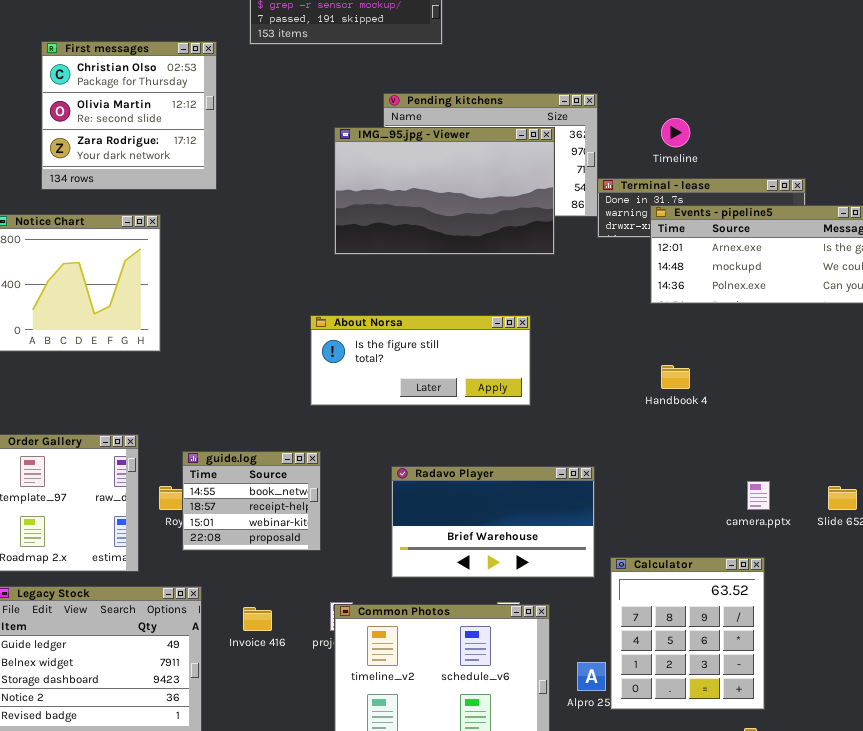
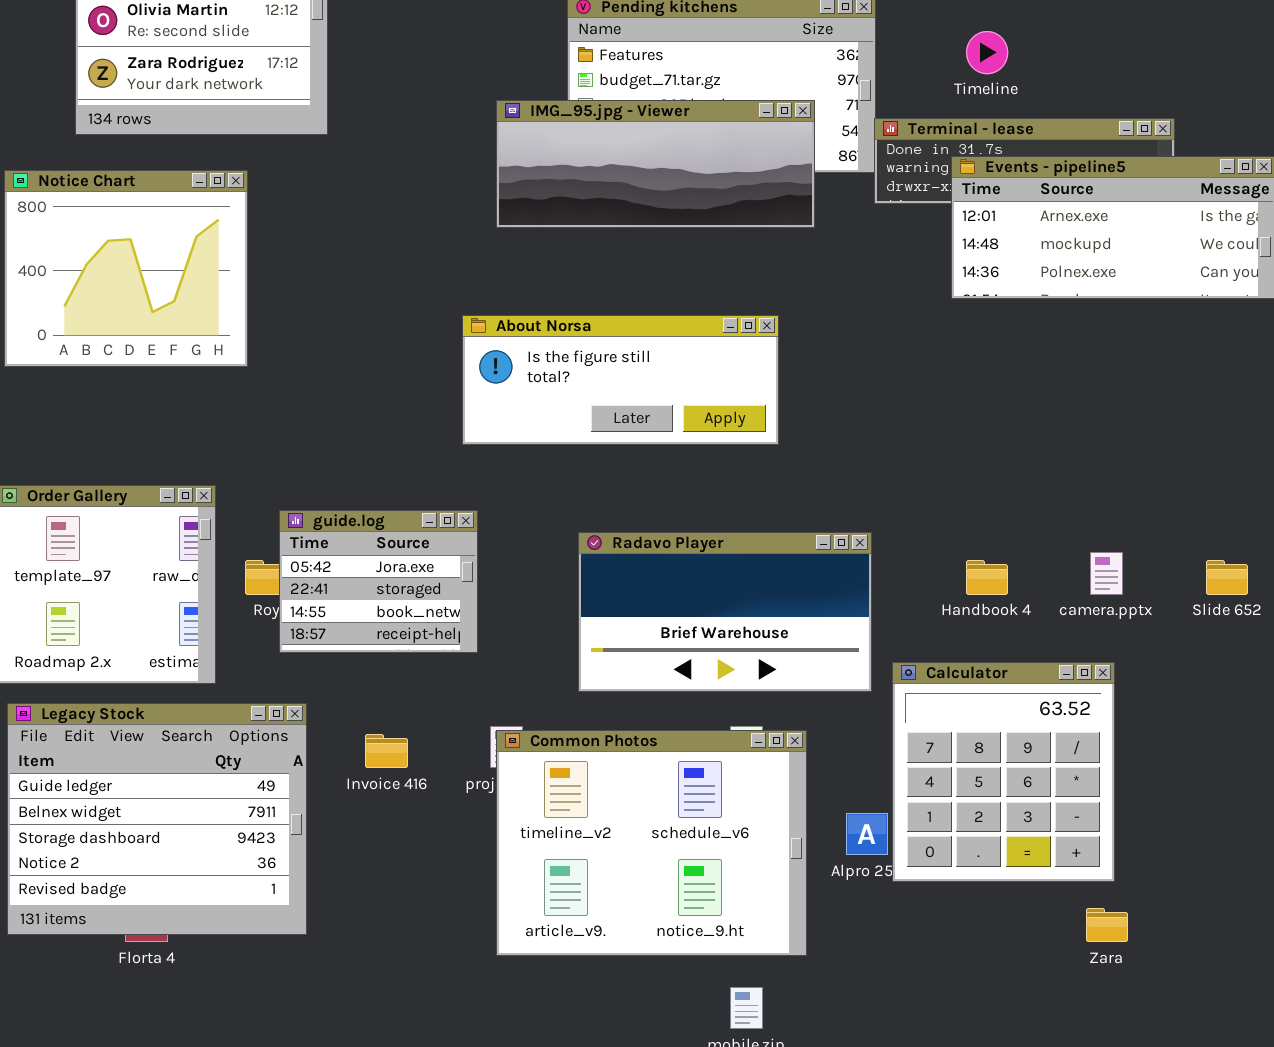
IMG_95.jpg - Viewer: [334,127,555,255] -> [496,100,815,228], resized
Handbook 4: [661,365,690,389] -> [966,560,1008,595], moved
guide.log: [182,451,321,551] -> [279,510,478,653], scrolled up 2 rows

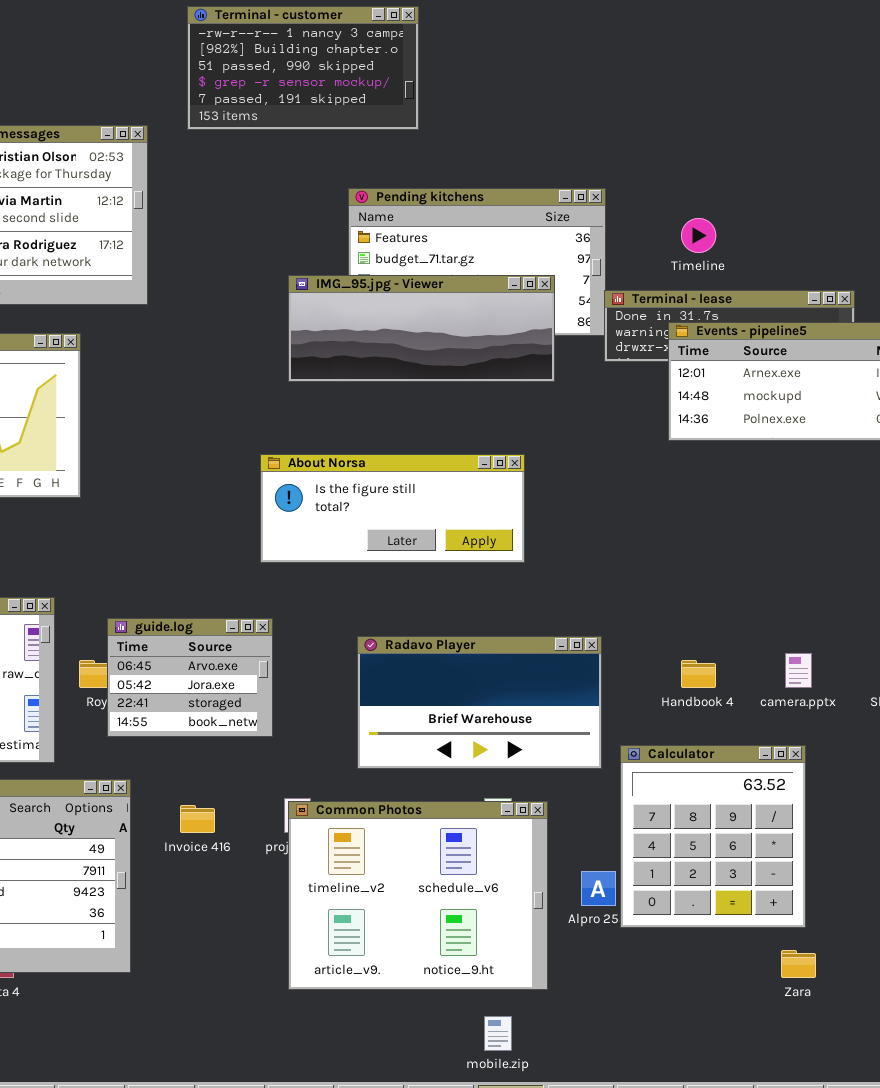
guide.log: [279,510,478,653] -> [107,618,273,737], scrolled up 1 row

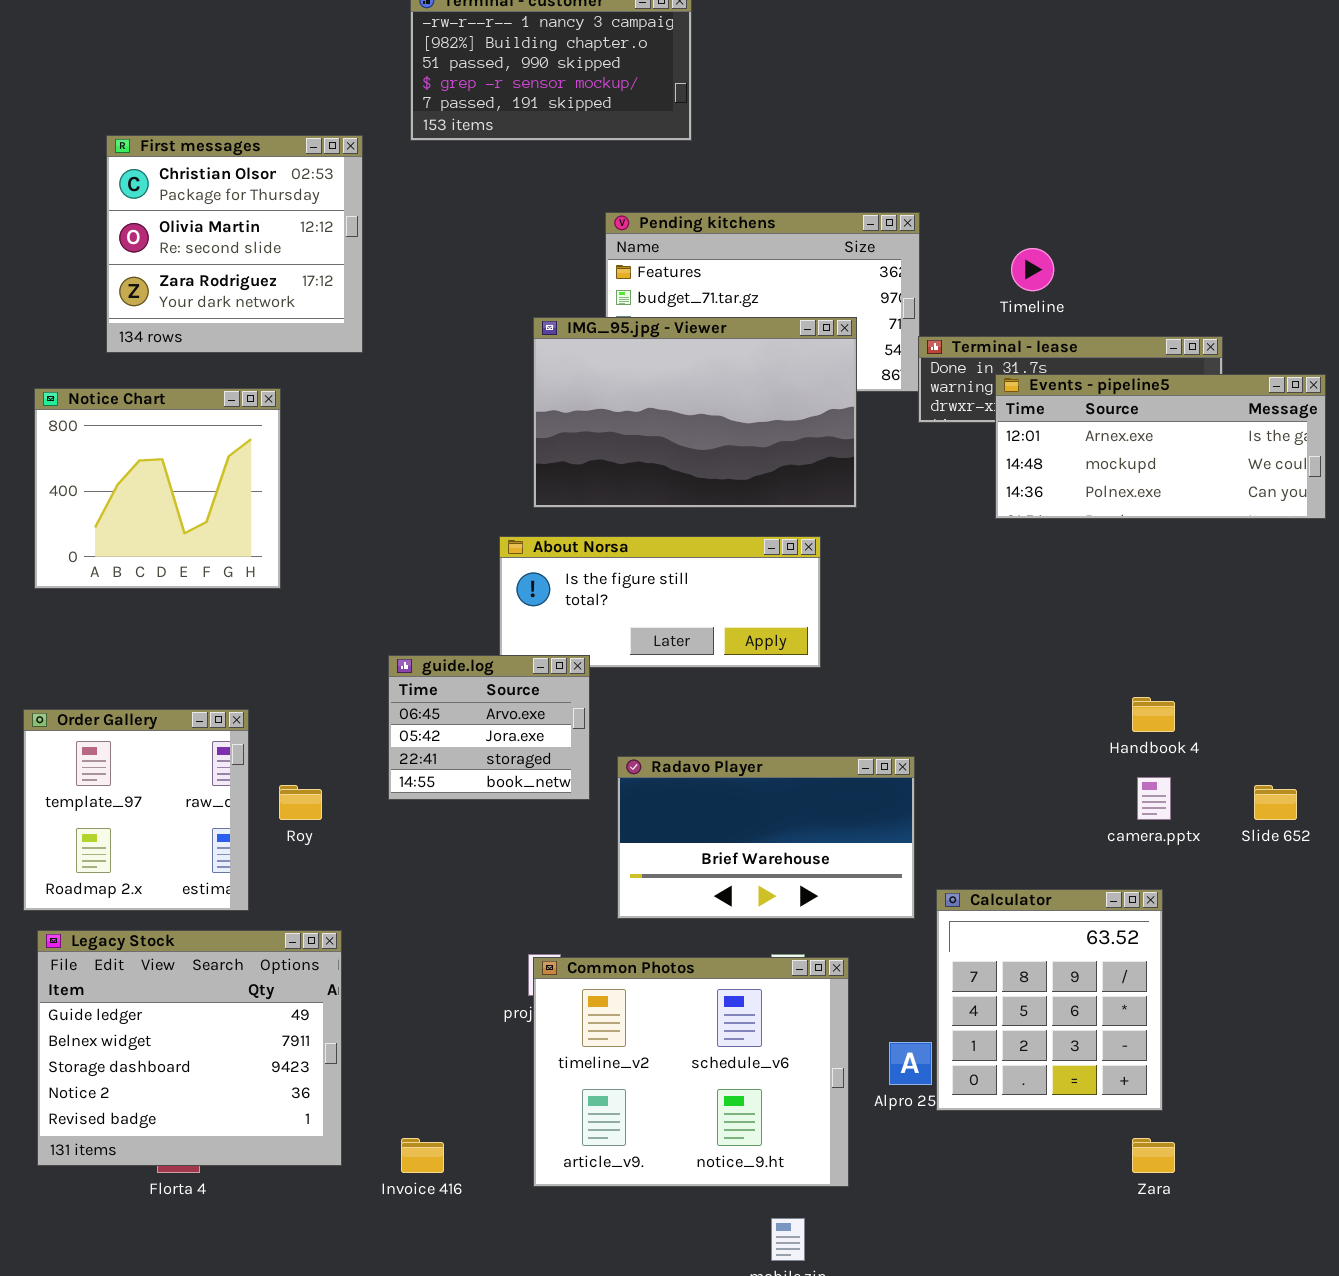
IMG_95.jpg - Viewer: [288,275,555,382] -> [533,317,857,508], resized
guide.log: [107,618,273,737] -> [388,655,590,800], moved
Handbook 4: [681,660,716,688] -> [1132,697,1175,732], moved
Invoice 416: [180,805,215,833] -> [401,1138,444,1173], moved

